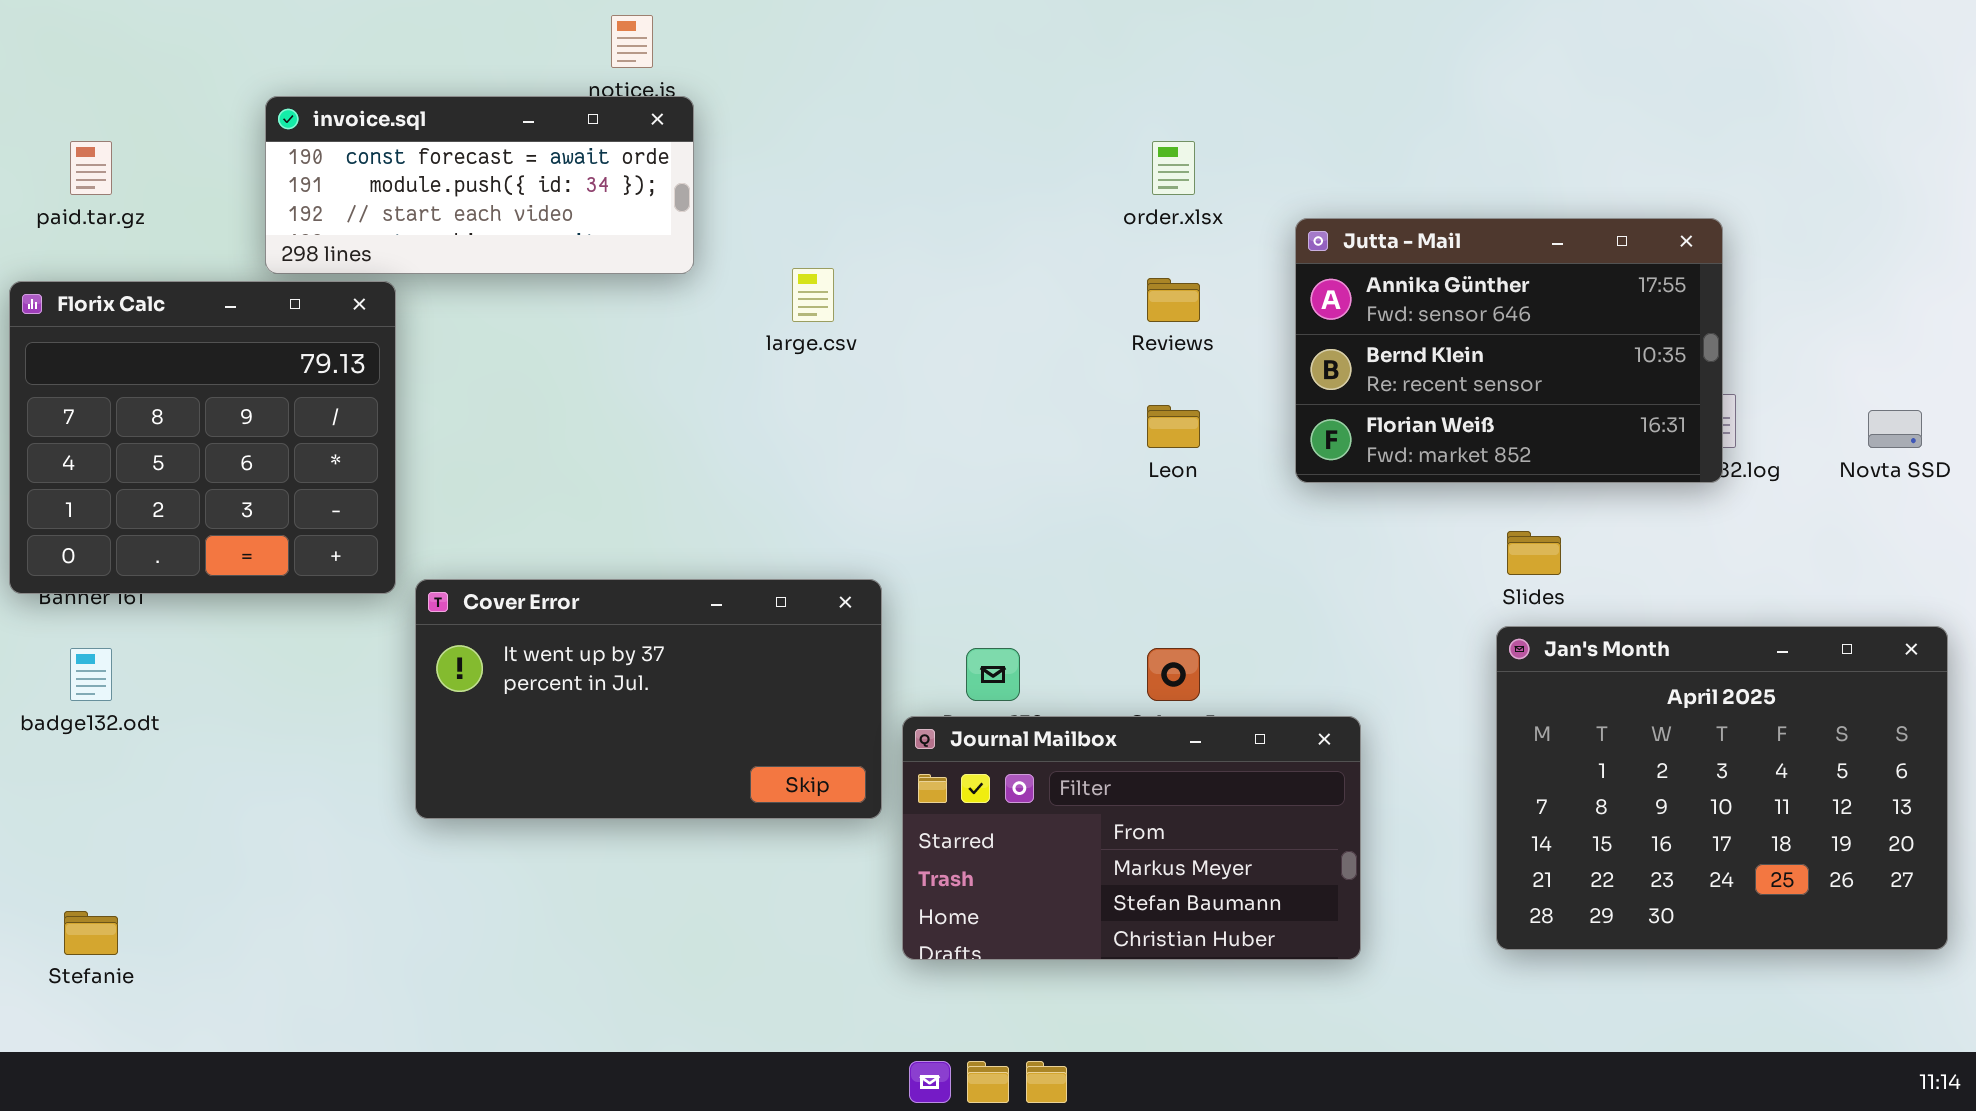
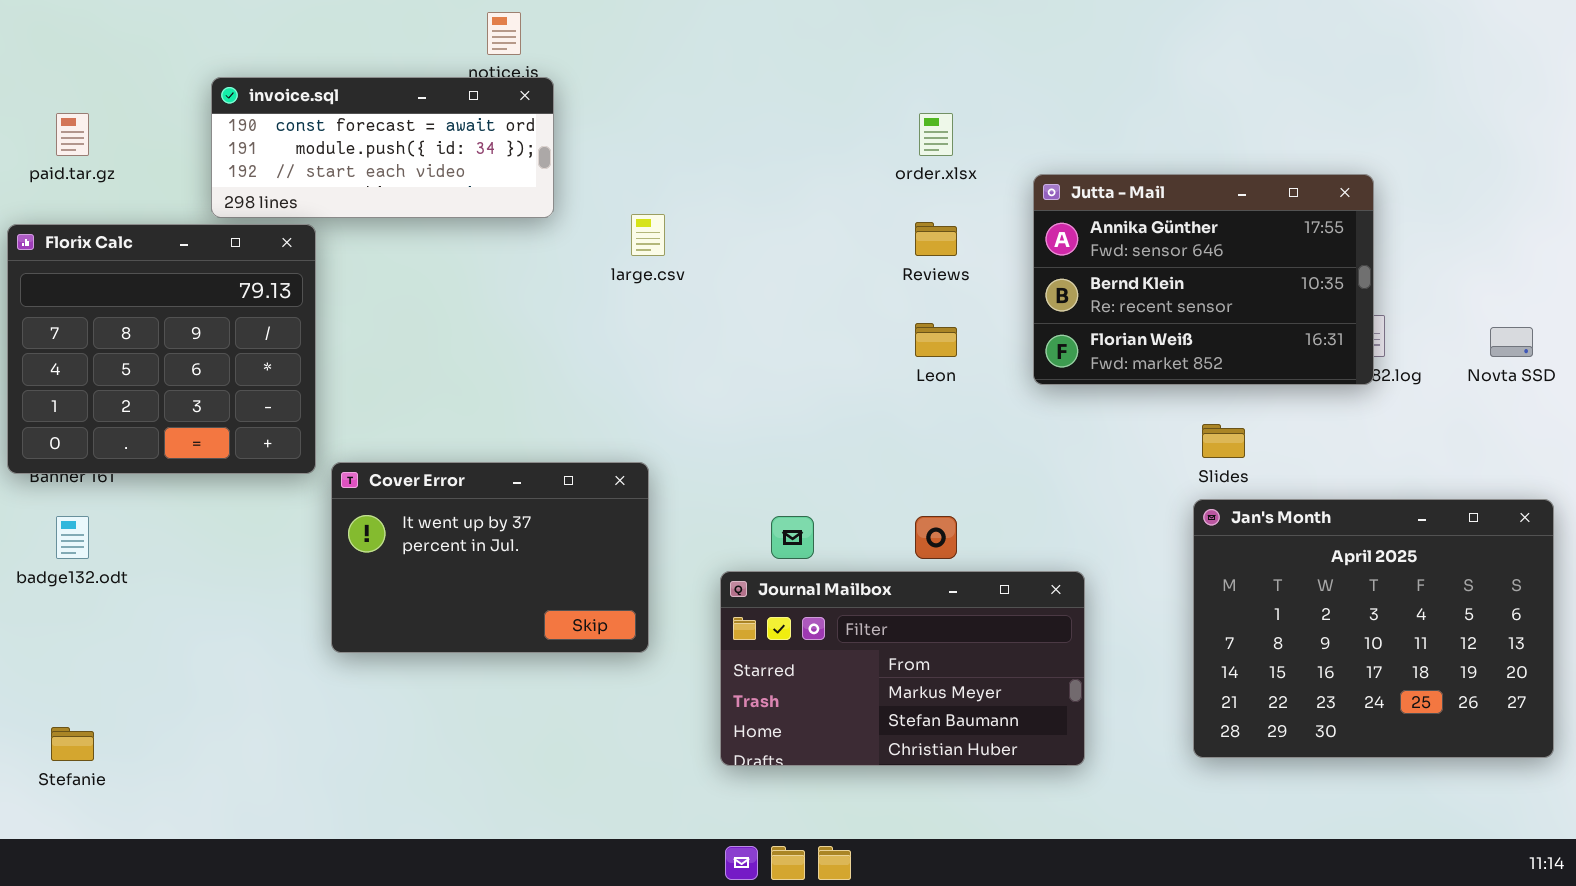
Cover Error: [415,579,882,819] -> [331,462,649,653], resized

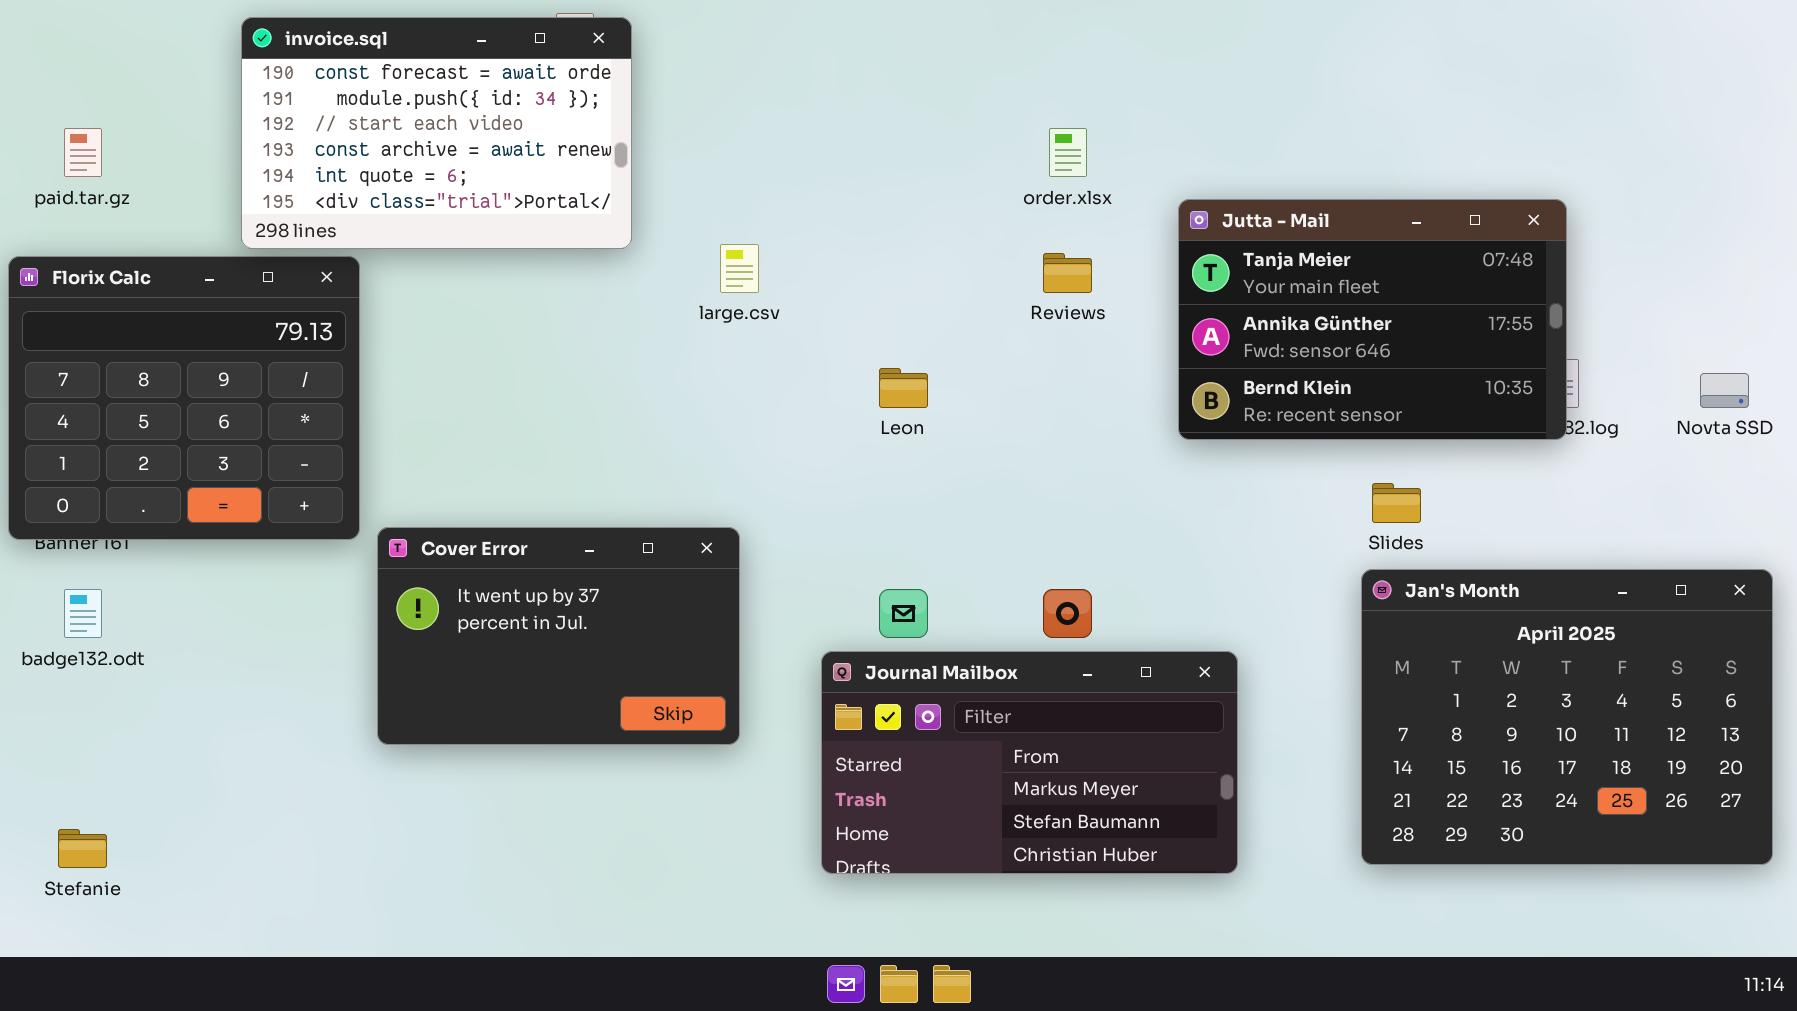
invoice.sql: [211,77,554,218] -> [241,17,632,249], resized
Jutta - Mail: [1033,174,1374,385] -> [1178,199,1567,440], scrolled up 1 row
Leon: [915,323,957,357] -> [879,368,928,408], moved

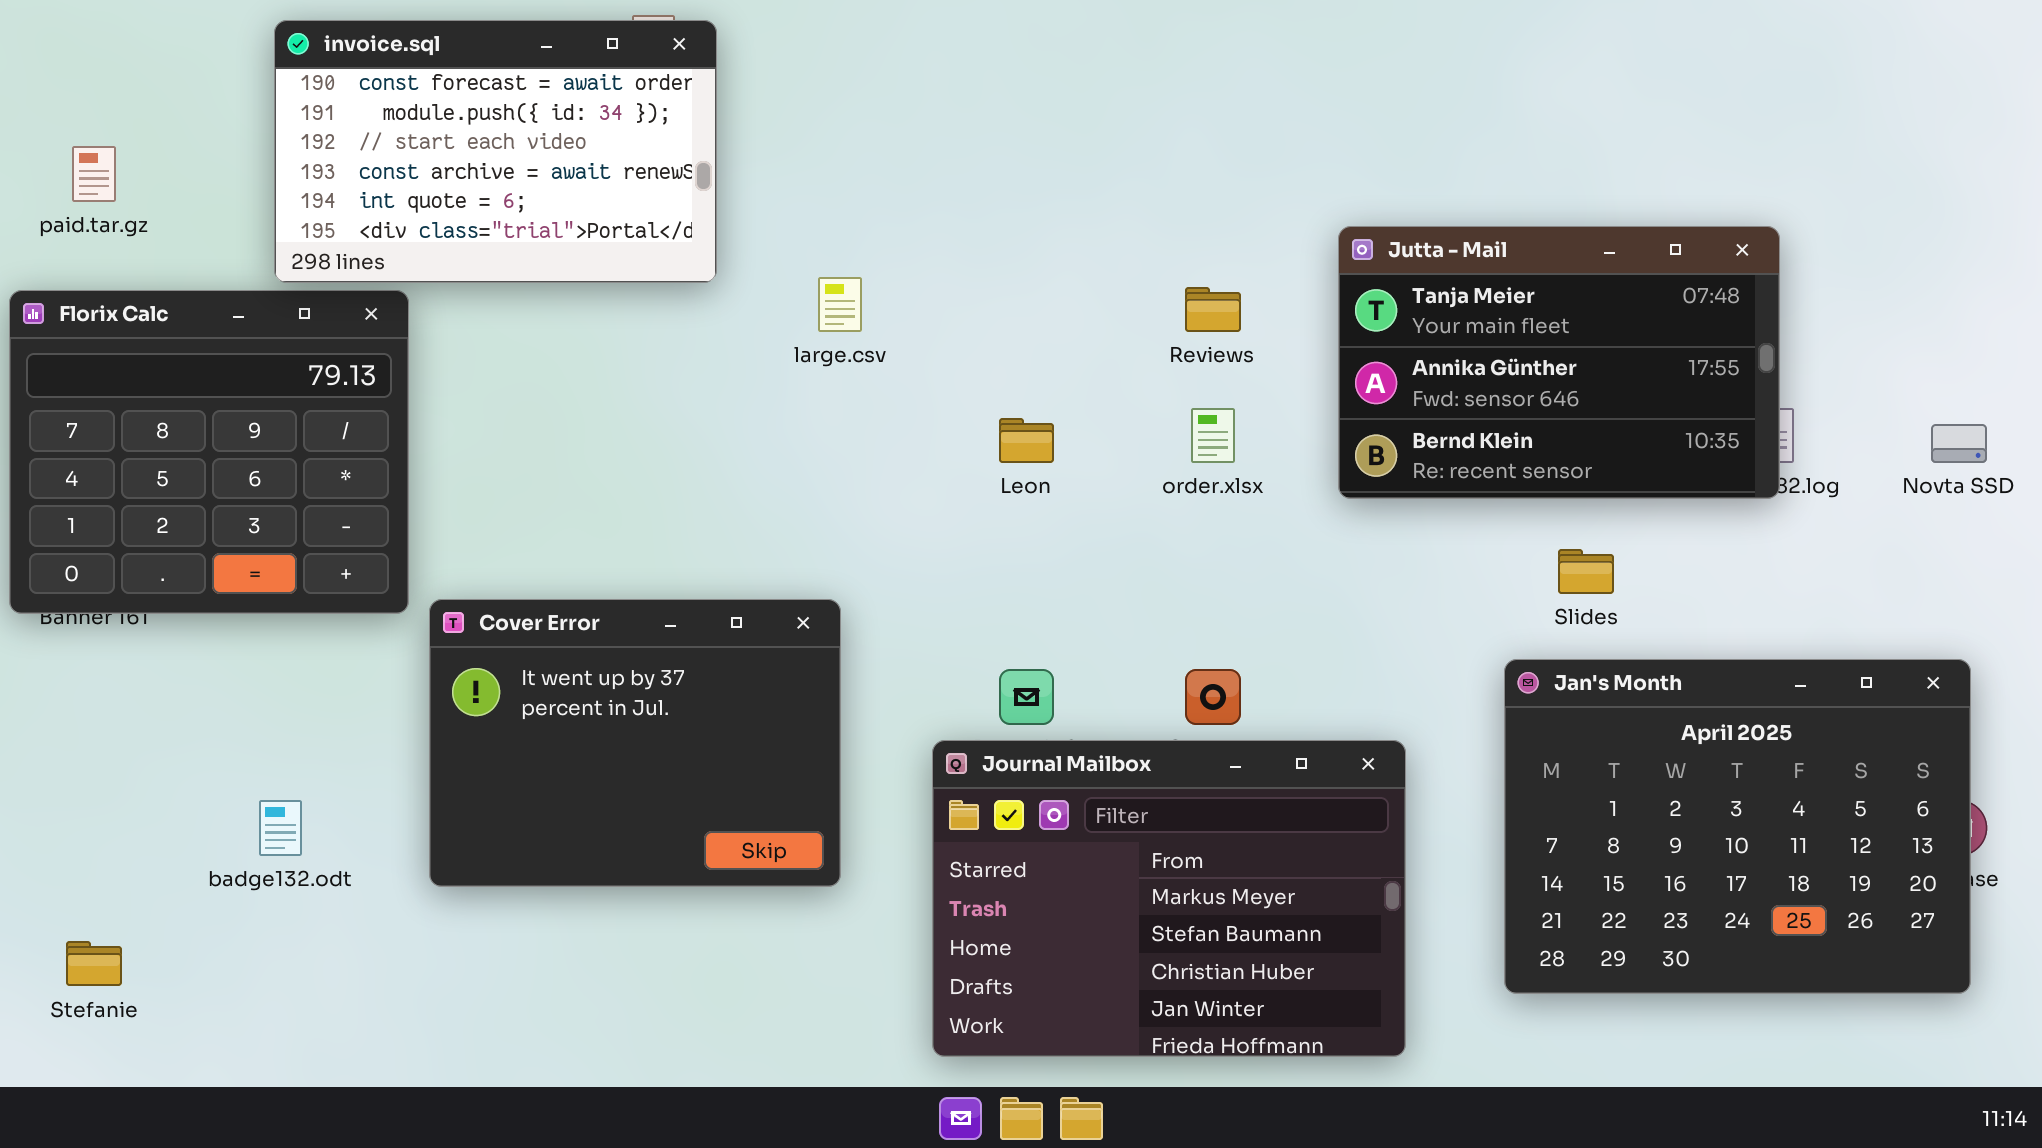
order.xlsx: [1049,128,1087,177] -> [1191,408,1235,463], moved
Cover Error: [377,527,740,745] -> [429,599,841,887], resized
Jan's Month: [1361,569,1773,865] -> [1504,659,1971,994], moved
badge132.odt: [64,589,102,638] -> [259,800,302,856], moved
Journal Mailbox: [821,651,1238,874] -> [932,740,1406,1057], resized

